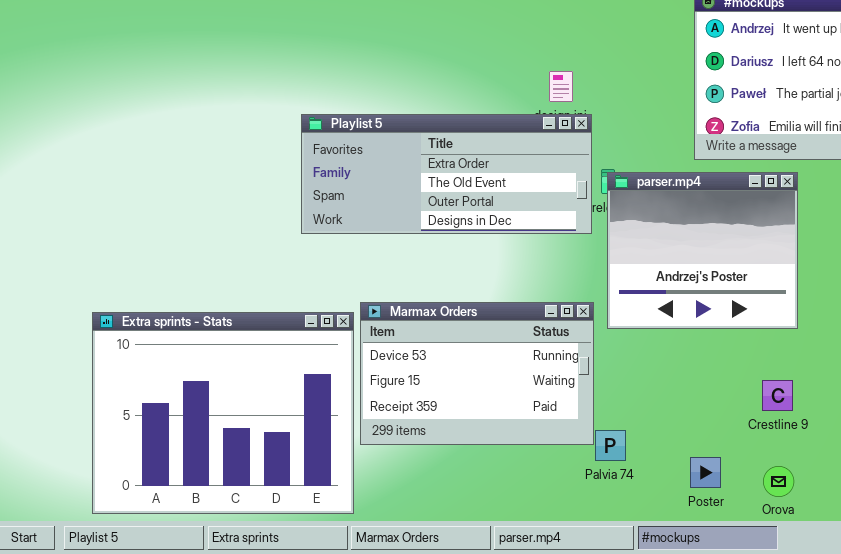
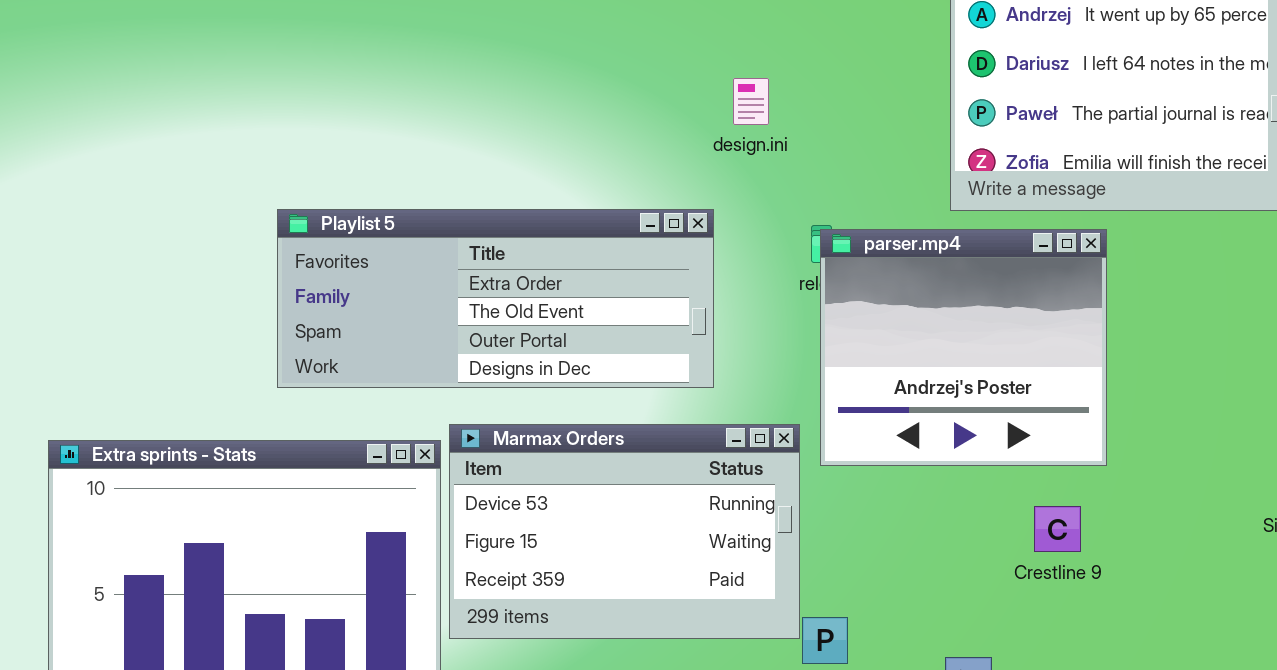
Playlist 5: [301,114,592,234] -> [277,209,714,388], moved
Crestline 9: [762,380,793,411] -> [1034,506,1081,552], moved

